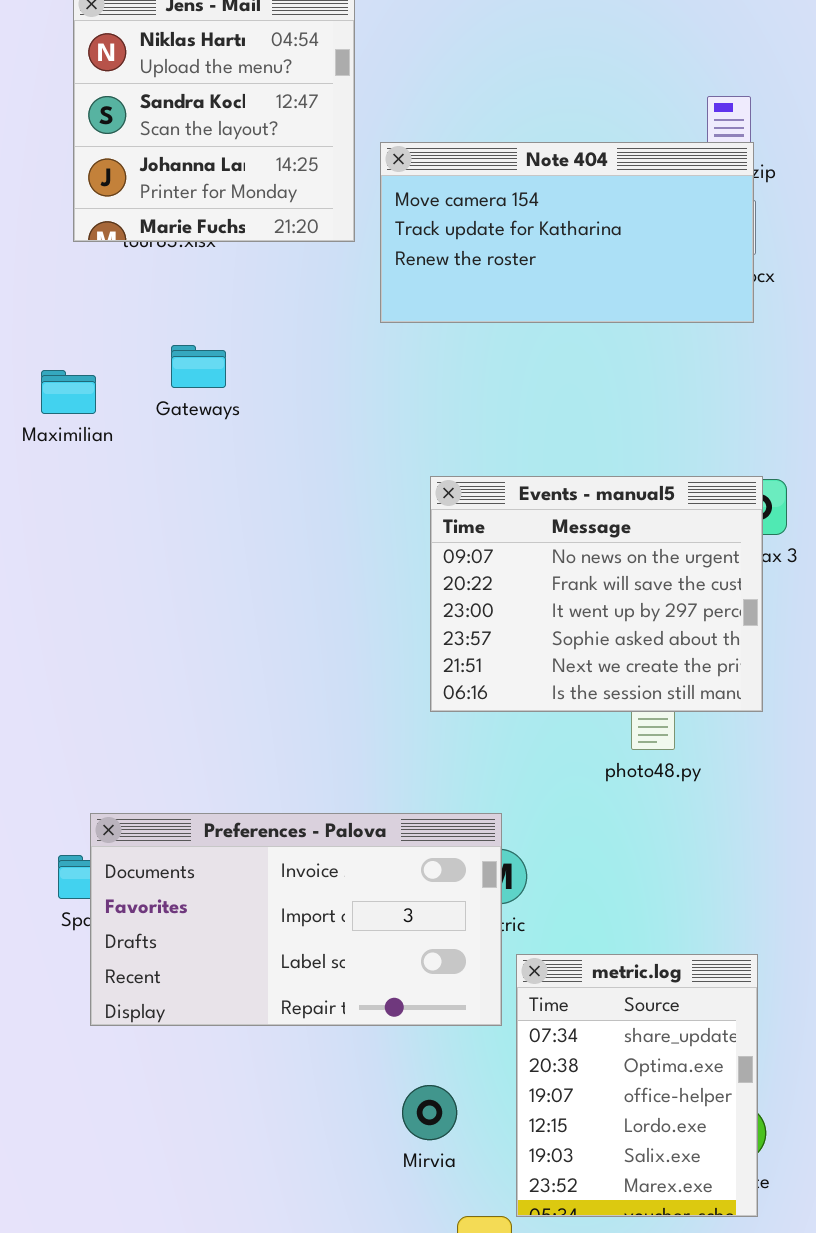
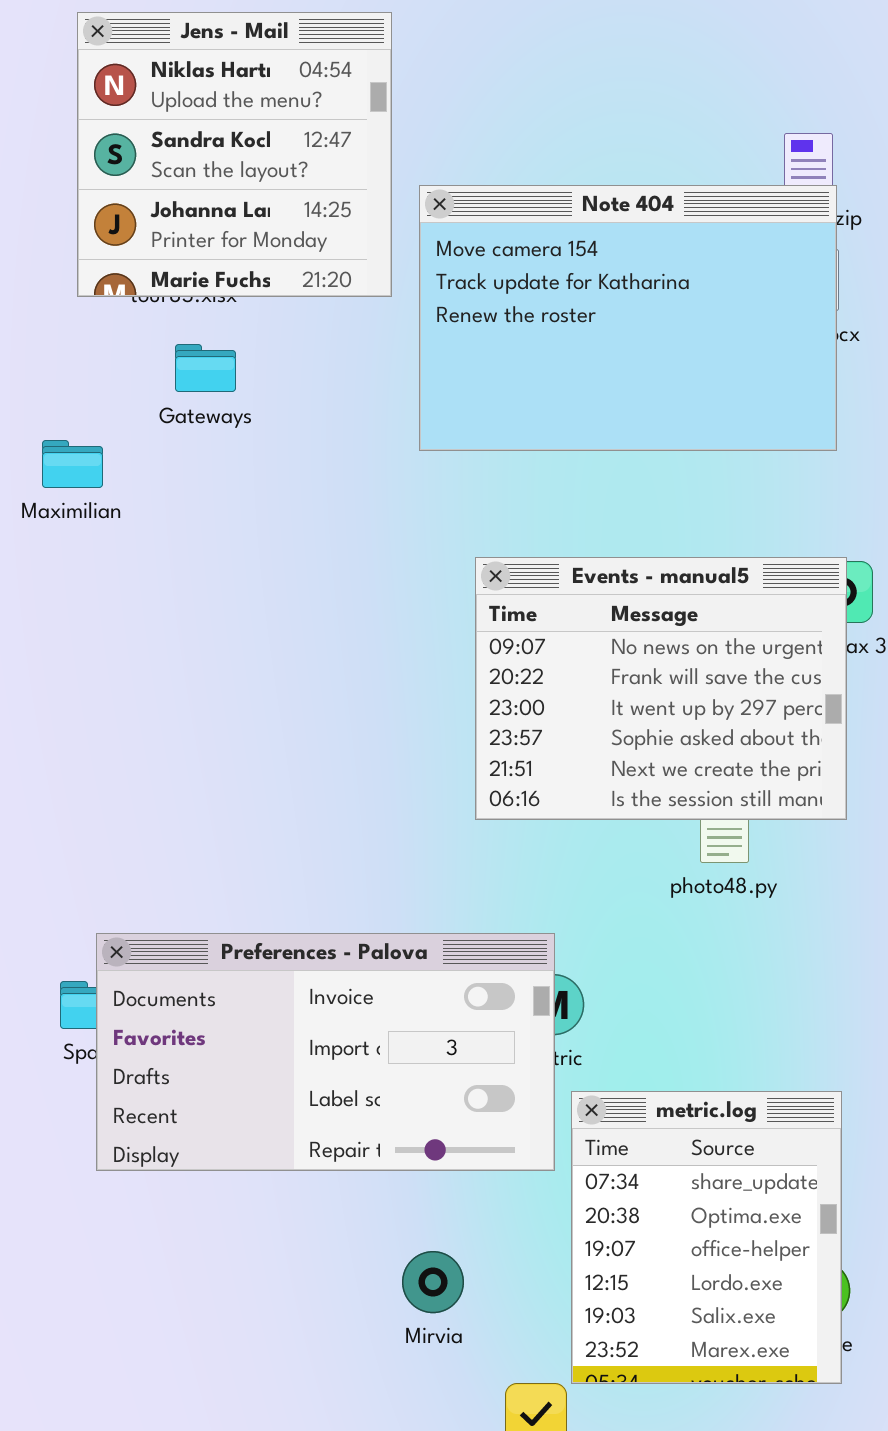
Note 404: [380,142,754,323] -> [419,185,837,451], resized
Gateways: [171,345,226,388] -> [175,344,236,392], moved
Mirvia: [402,1085,457,1140] -> [402,1251,464,1313], moved

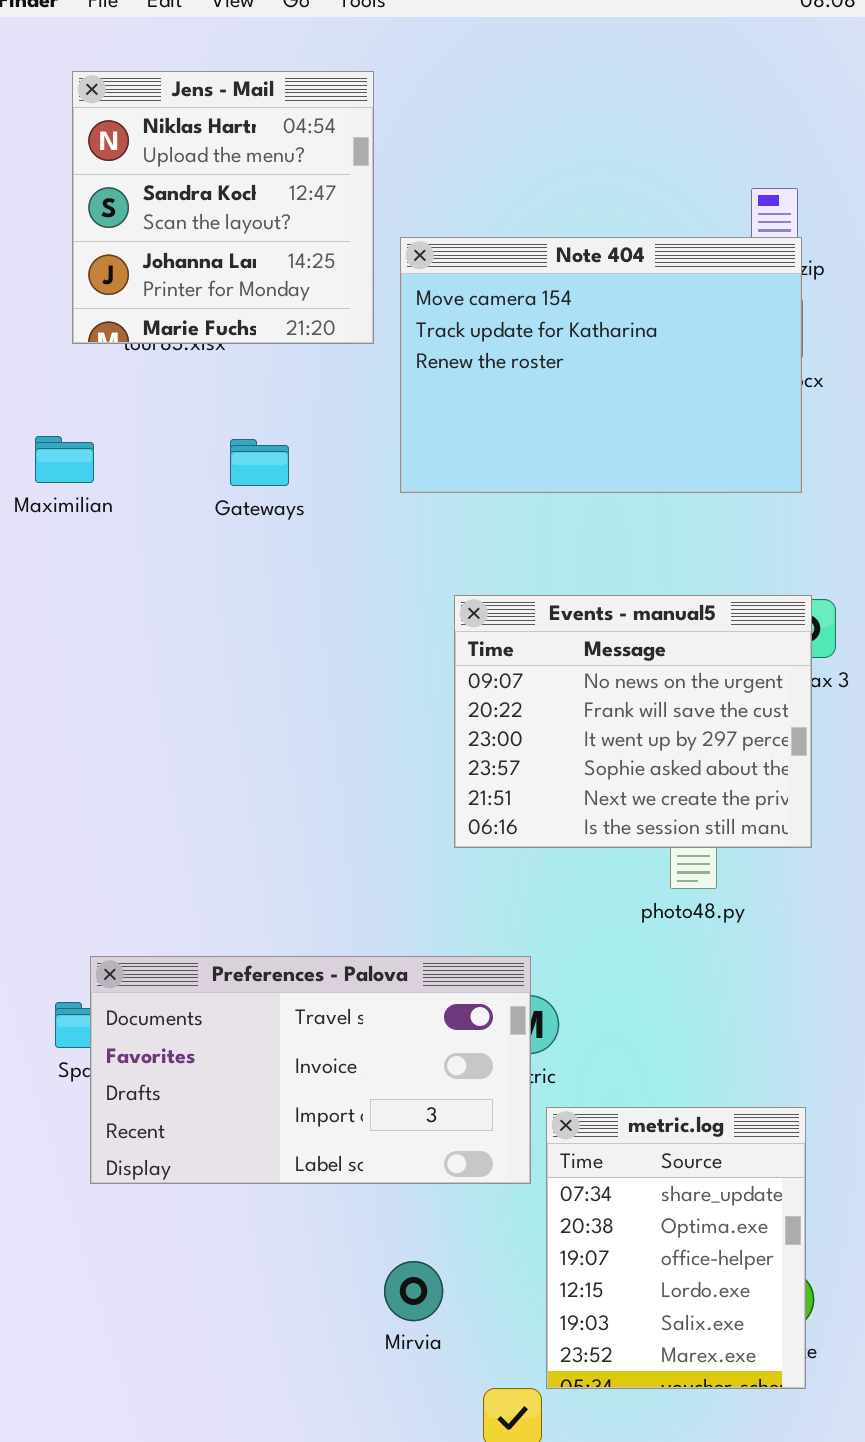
Gateways: [175,344,236,392] -> [230,439,289,486], moved
Maximilian: [42,440,103,488] -> [35,436,94,483], moved
Preferences - Palova: [96,933,555,1171] -> [90,956,531,1184], scrolled up 1 row

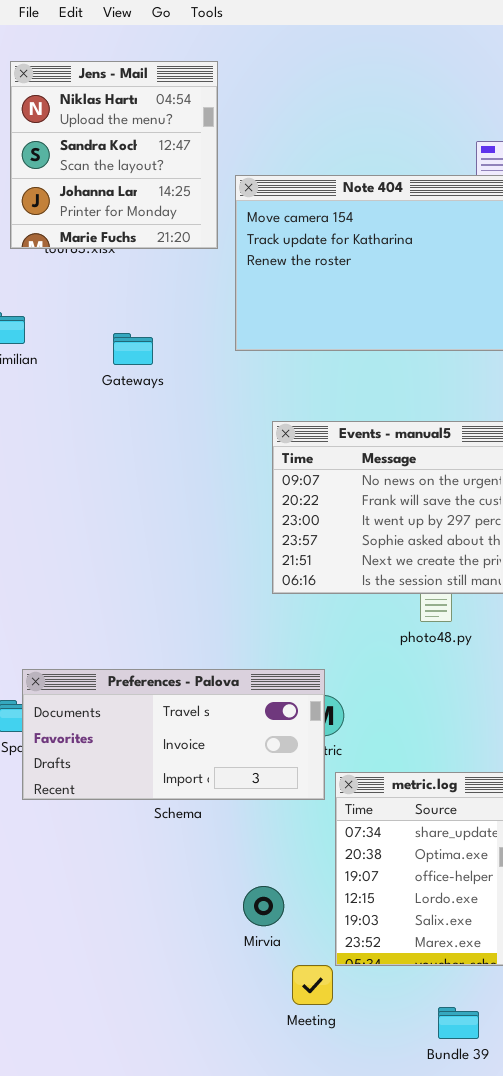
Gateways: [230,439,289,486] -> [113,333,153,365], moved
Preferences - Palova: [90,956,531,1184] -> [22,669,325,800], resized
Mirvia: [384,1261,443,1321] -> [243,886,284,926], moved

